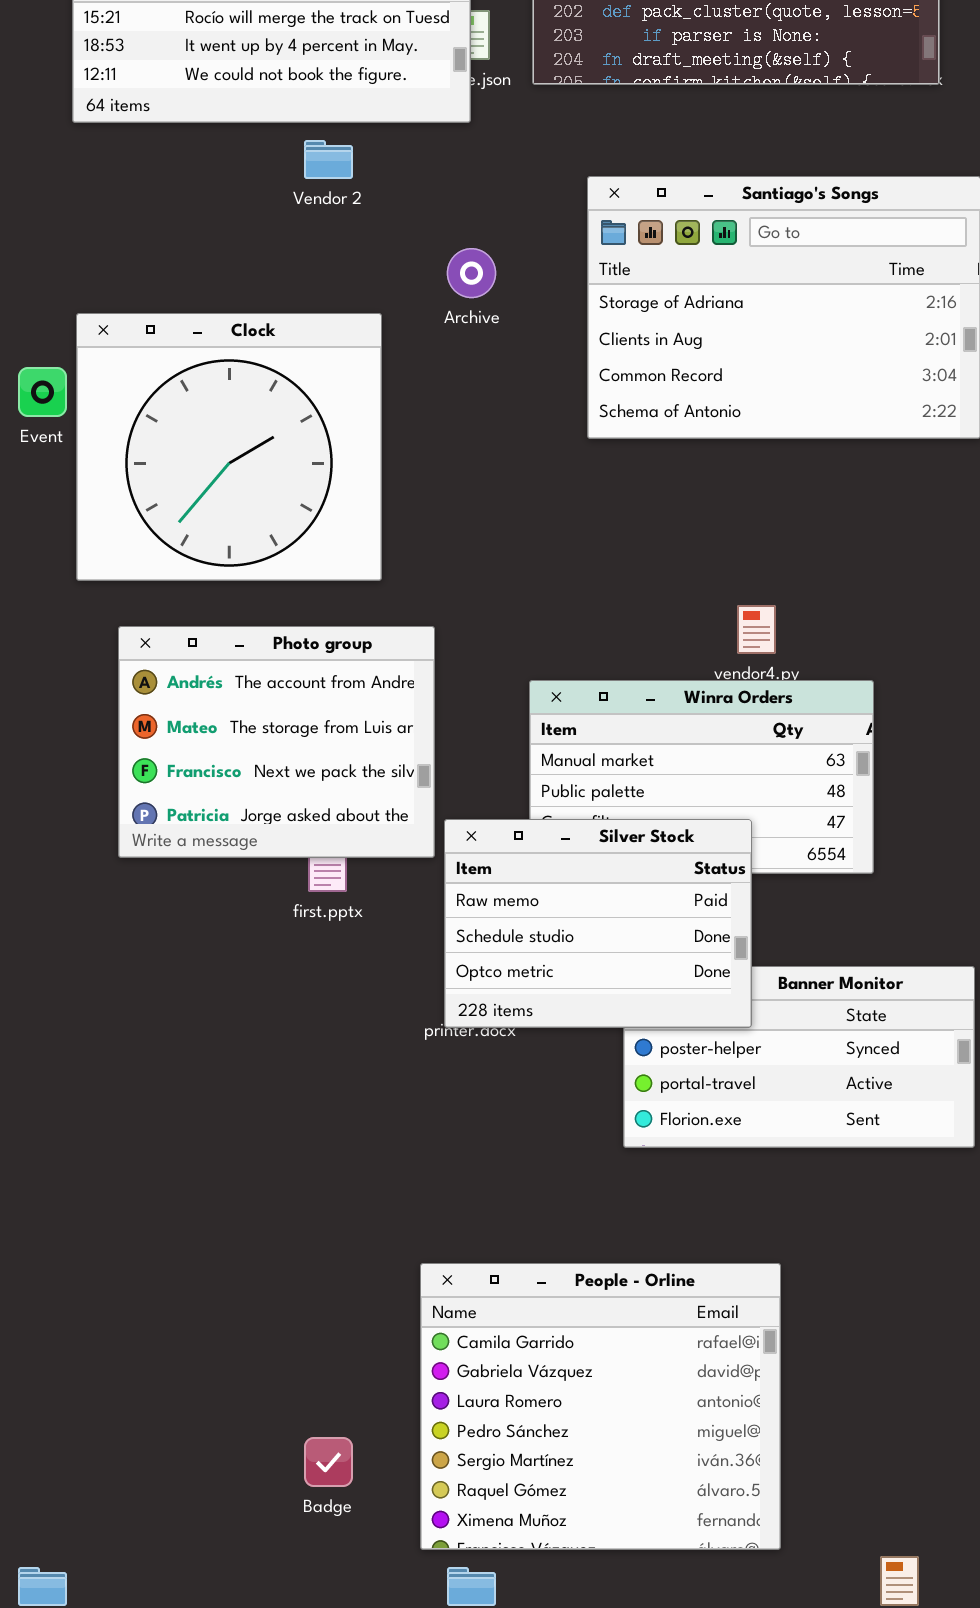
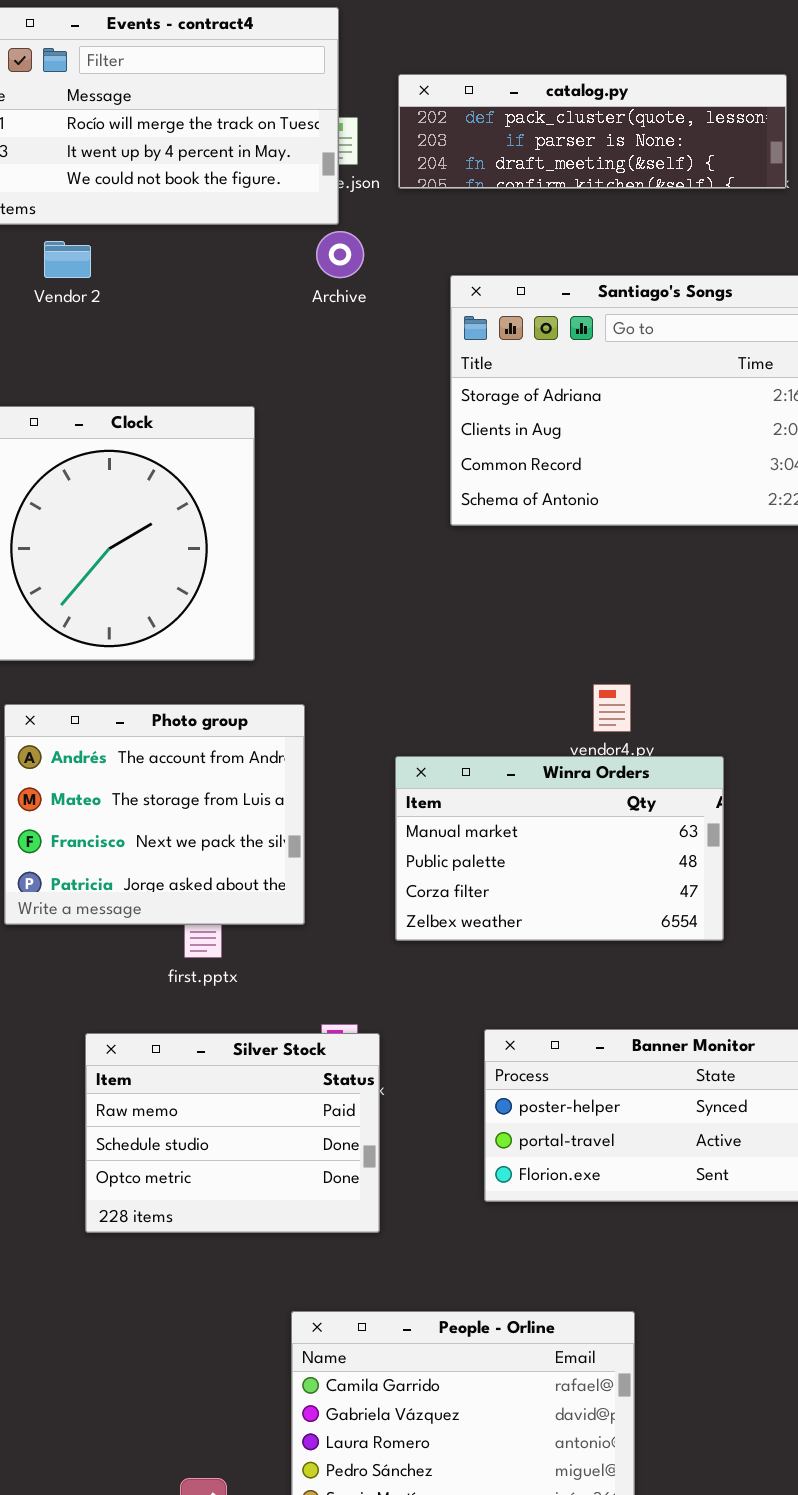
Vendor 2: [304,140,353,179] -> [44,241,91,278], moved
Archive: [447,248,496,298] -> [316,231,364,278], moved
Silver Stock: [444,819,752,1028] -> [85,1033,380,1233], moved

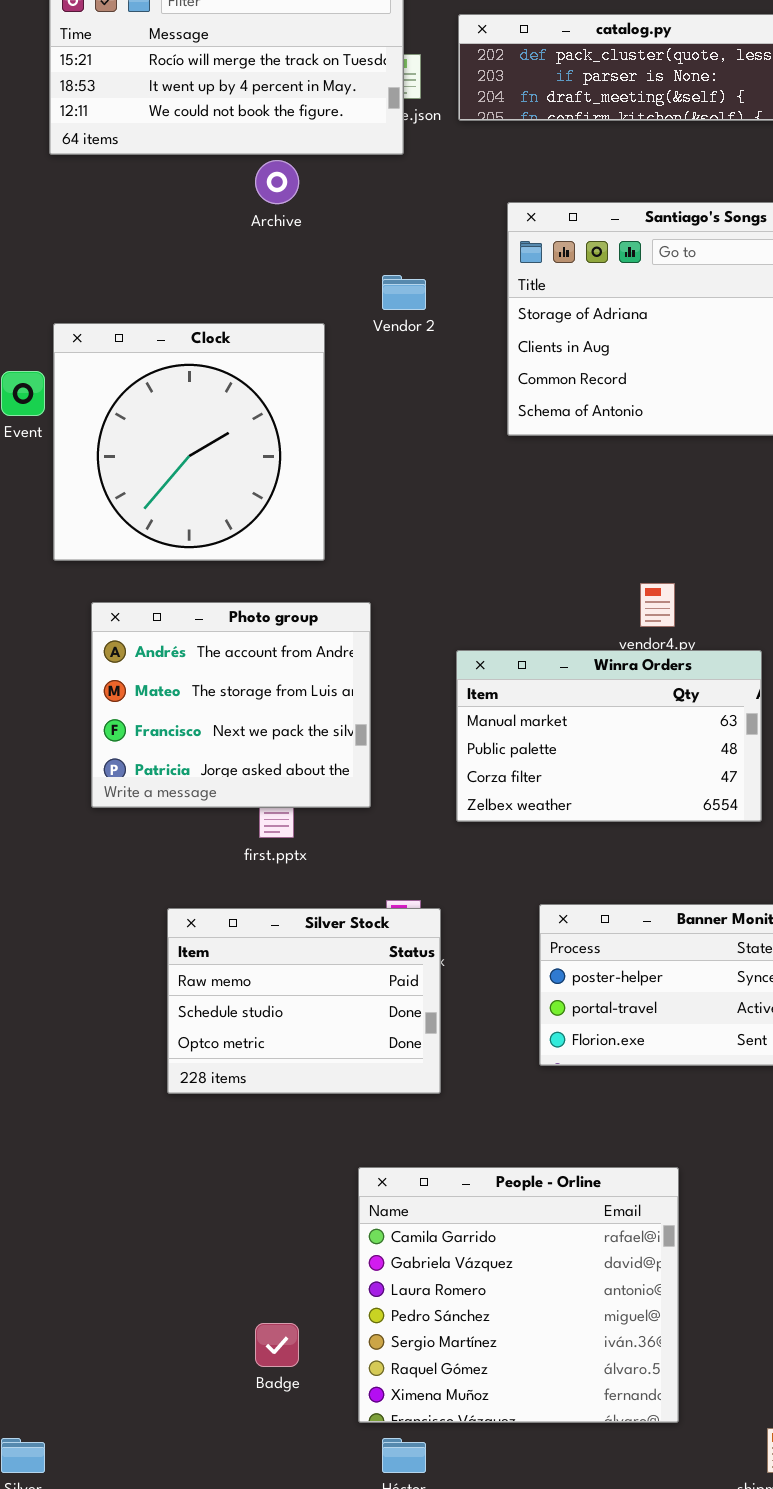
Archive: [316,231,364,278] -> [255,160,299,204], moved
Vendor 2: [44,241,91,278] -> [382,275,426,310], moved

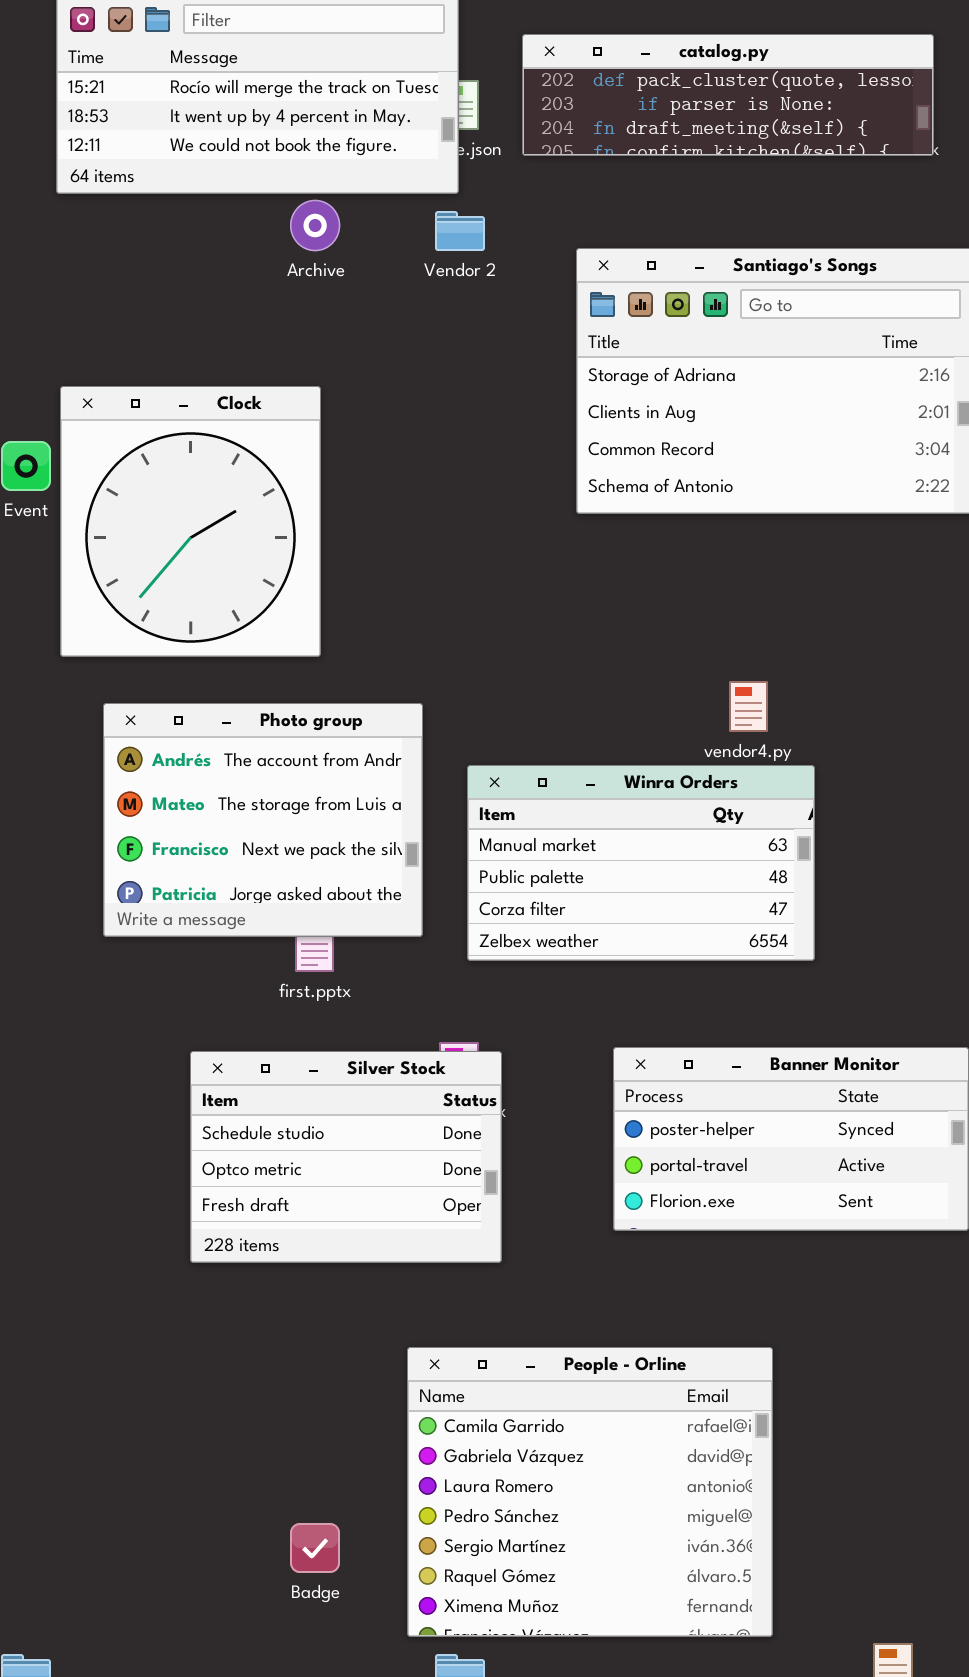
Vendor 2: [382,275,426,310] -> [435,211,485,251], moved
Clock: [53,323,325,561] -> [60,386,321,657], resized
Winra Orders: [456,650,762,822] -> [467,765,815,961], moved
Silver Stock: [167,908,441,1094] -> [190,1051,502,1263], scrolled down 1 row

